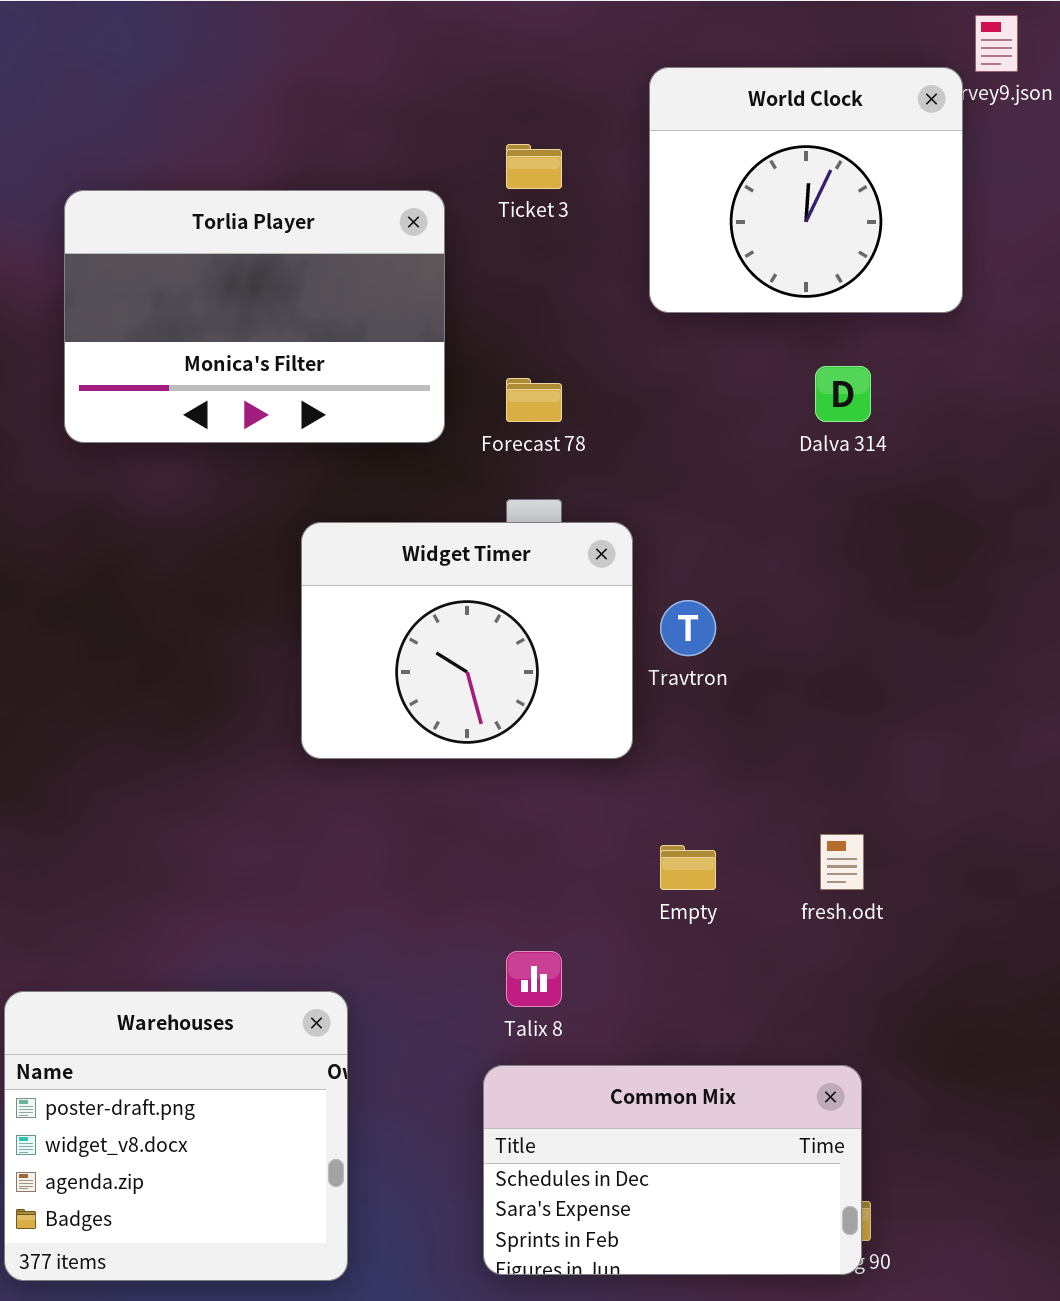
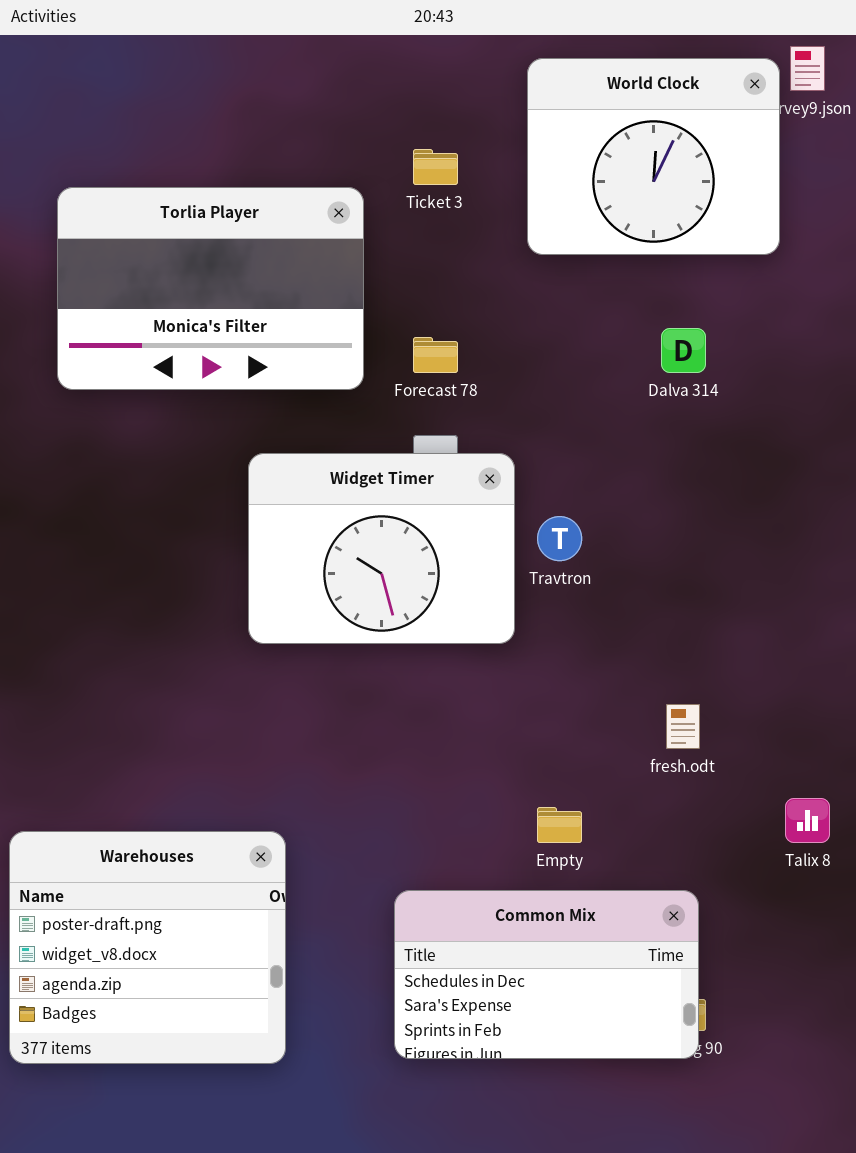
World Clock: [649,67,963,313] -> [527,58,780,255], moved
Empty: [660,845,716,890] -> [537,807,582,843], moved
Talix 8: [506,951,562,1007] -> [785,798,830,843], moved

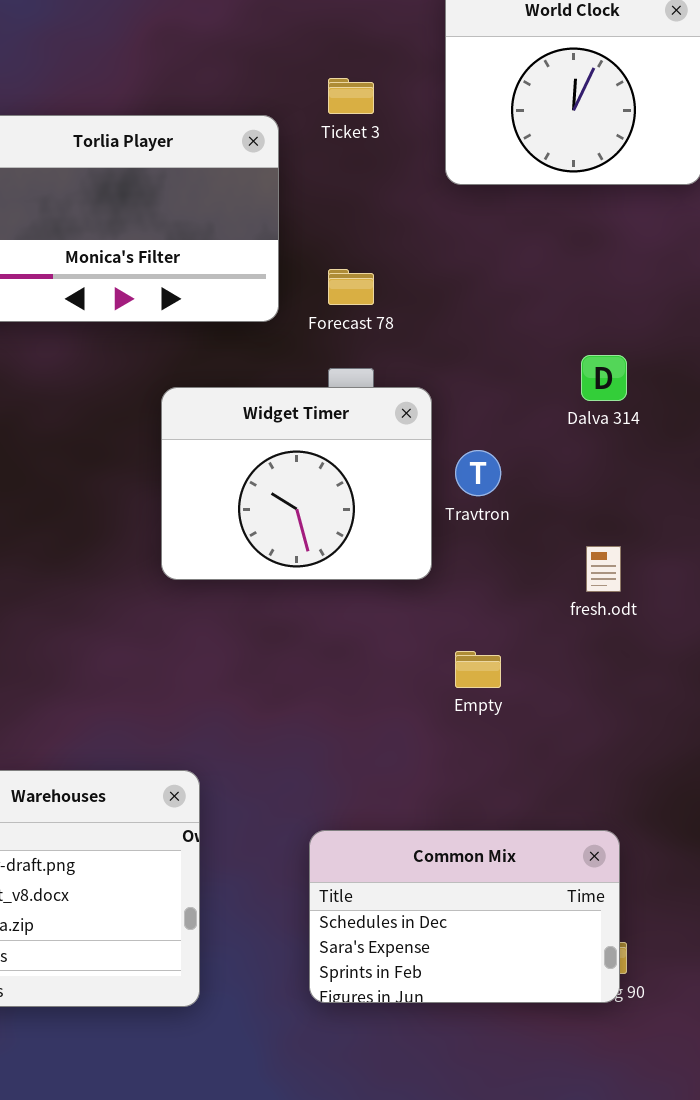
Dalva 314: [661,328,706,373] -> [581,355,627,401], moved
fresh.odt: [666,704,700,749] -> [586,546,621,592], moved
Empty: [537,807,582,843] -> [455,651,501,688], moved

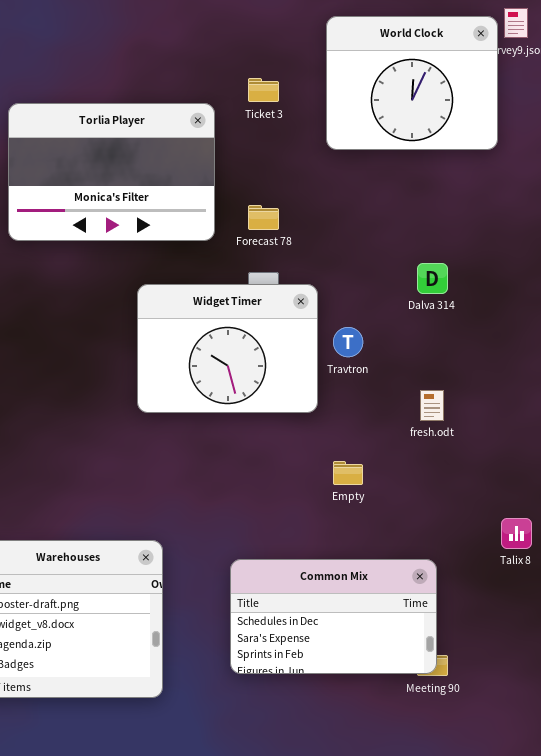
Common Mix: [309,830,620,1003] -> [230,559,437,674], moved

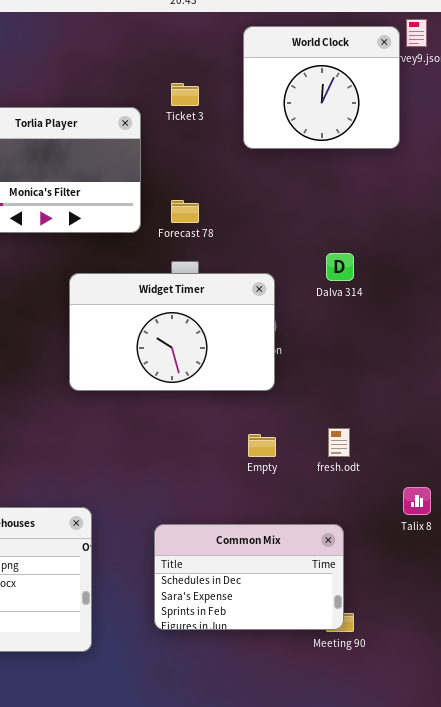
Widget Timer: [137,284,318,413] -> [69,273,275,391], resized
fresh.odt: [420,390,444,421] -> [328,428,350,457], moved

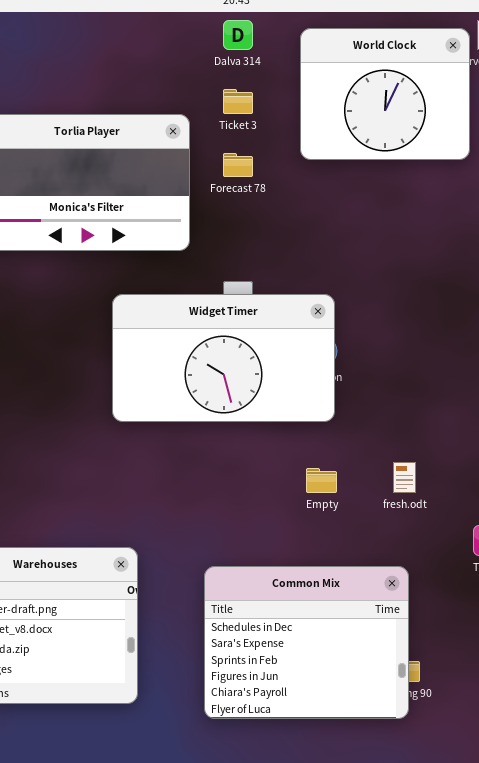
Forecast 78: [171,200,199,223] -> [223,153,253,177], moved
Dalva 314: [326,253,354,281] -> [223,20,253,50], moved
Common Mix: [154,524,344,630] -> [204,566,409,719], resized

